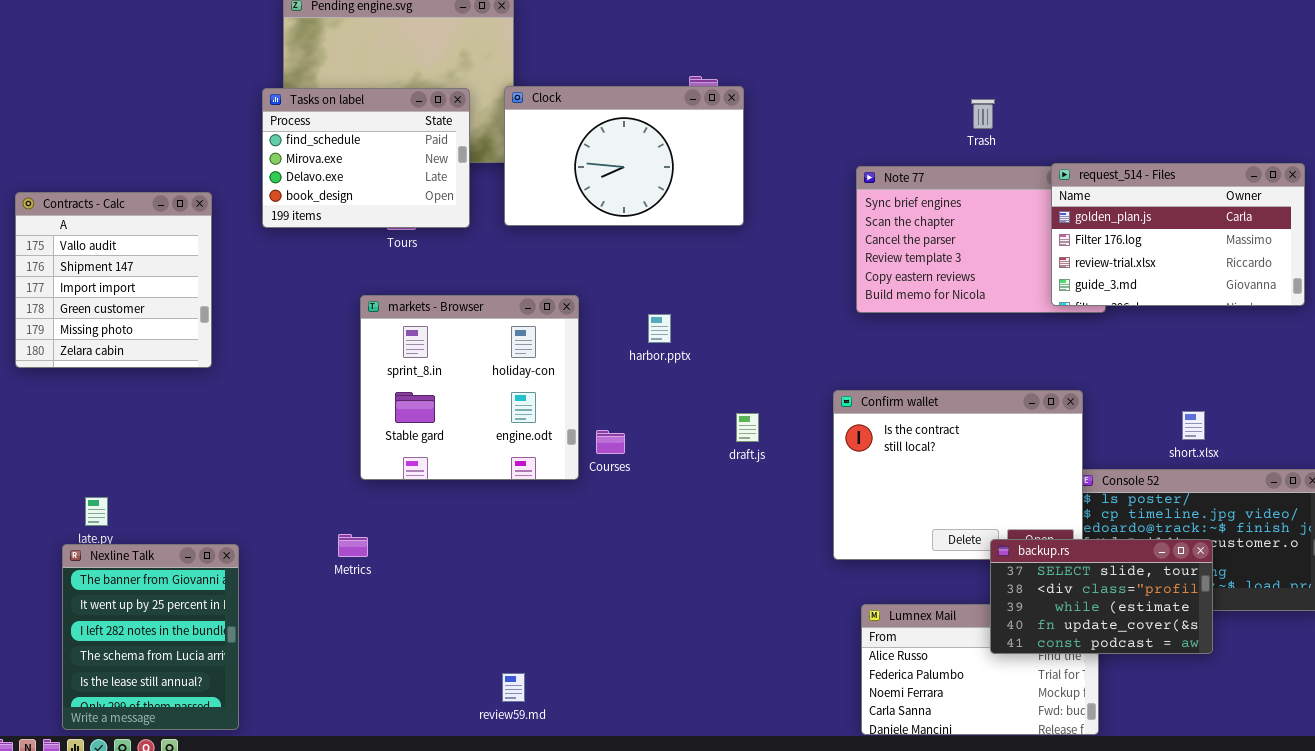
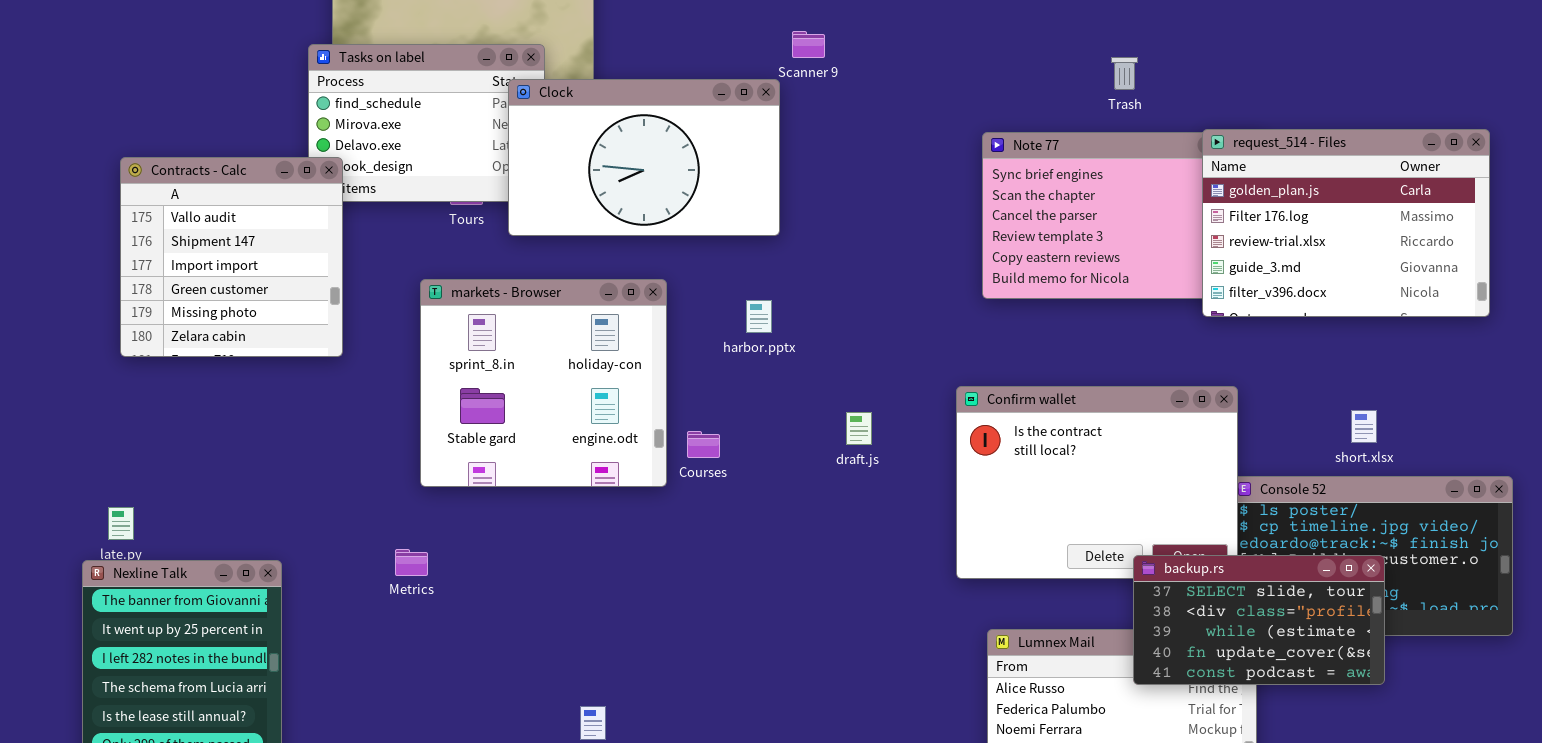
Clock: [504,86,744,226] -> [508,79,780,236], moved
request_514 - Files: [1051,163,1305,306] -> [1202,129,1490,317], resized
Contracts - Calc: [15,192,212,368] -> [120,157,343,357], moved

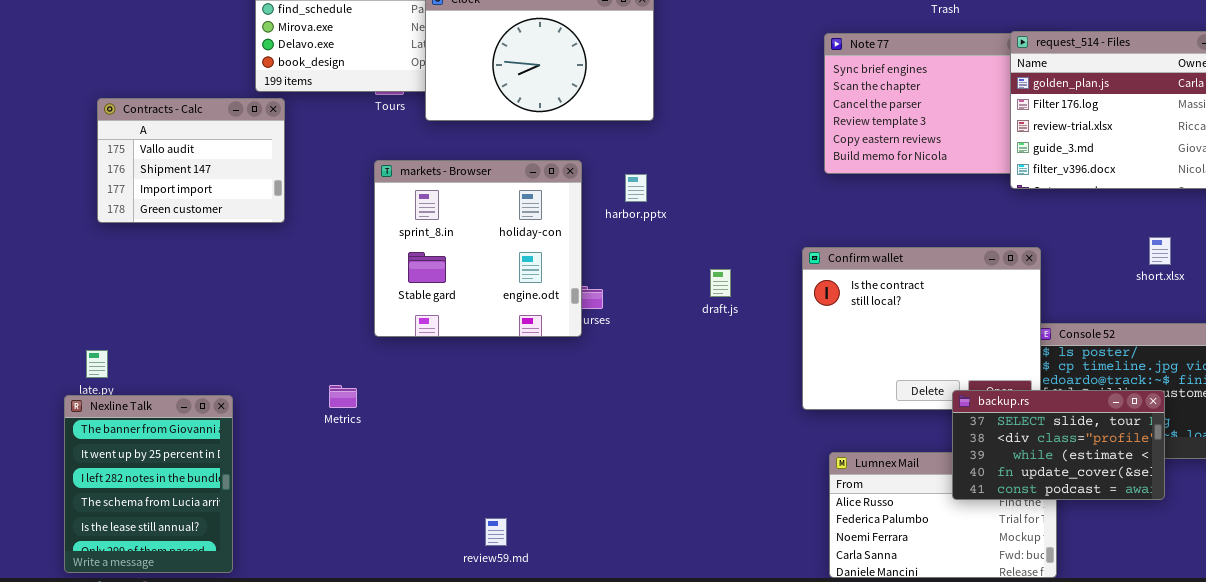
Contracts - Calc: [120,157,343,357] -> [97,98,285,223], resized
markets - Browser: [420,279,667,487] -> [374,160,582,337], moved
short.xlsx: [1351,410,1377,443] -> [1149,237,1171,265], moved

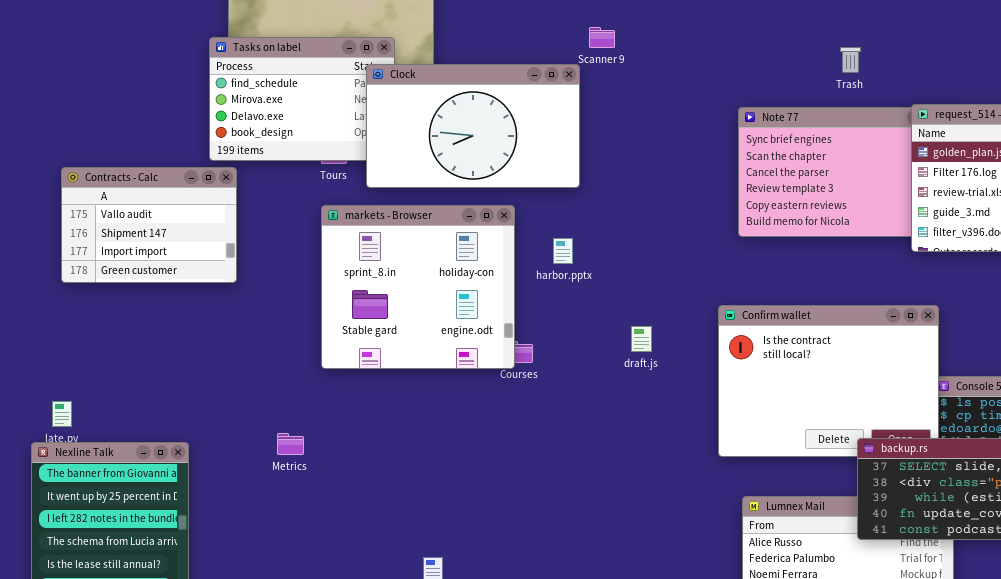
markets - Browser: [374,160,582,337] -> [321,205,515,369], moved

